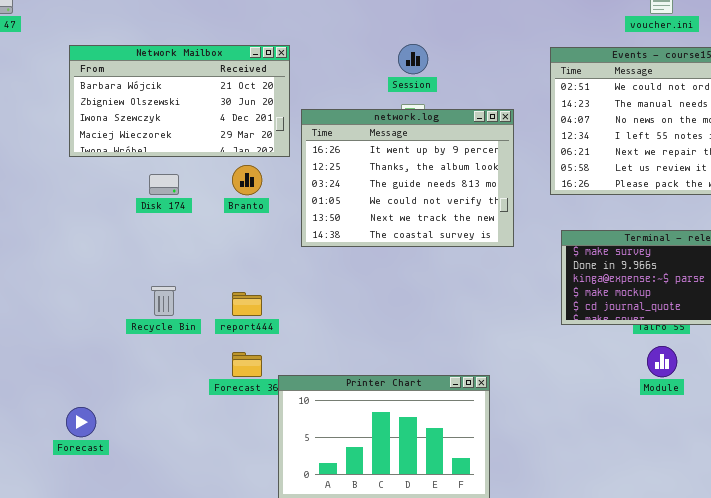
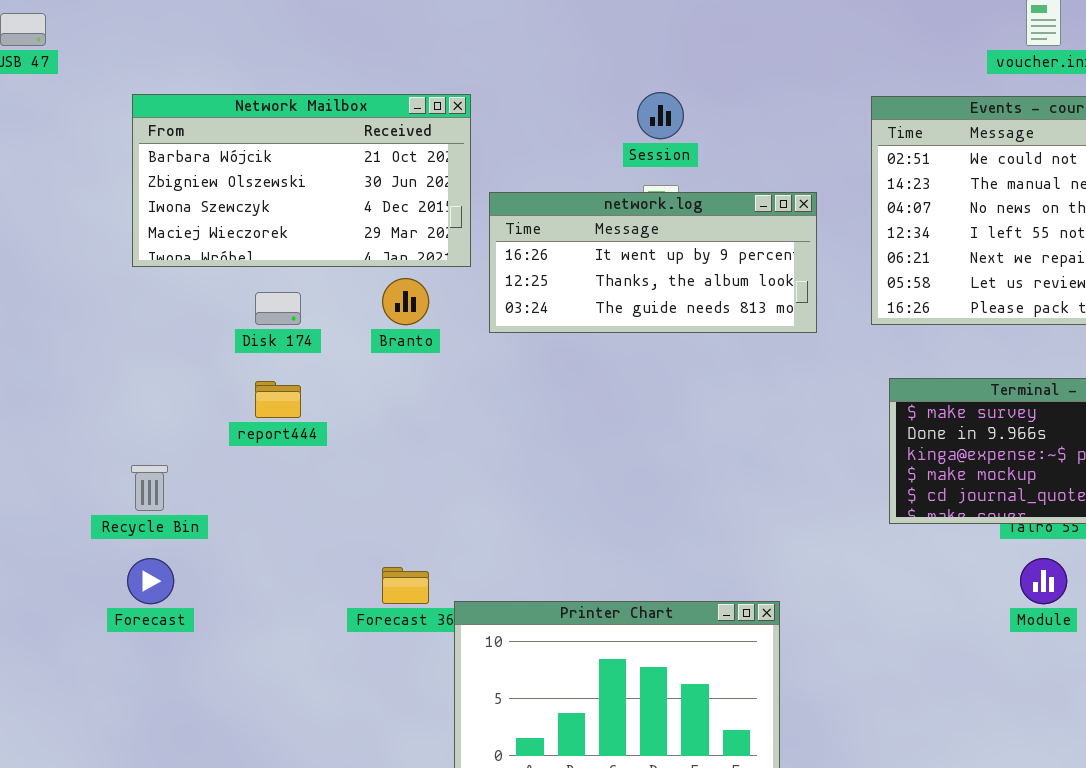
network.log: [301,109,514,247] -> [489,192,817,333], resized
Recycle Bin: [151,286,176,316] -> [131,465,168,511], moved
report444: [232,292,262,316] -> [255,381,301,418], moved
Forecast: [66,407,96,437] -> [127,558,174,604], moved

